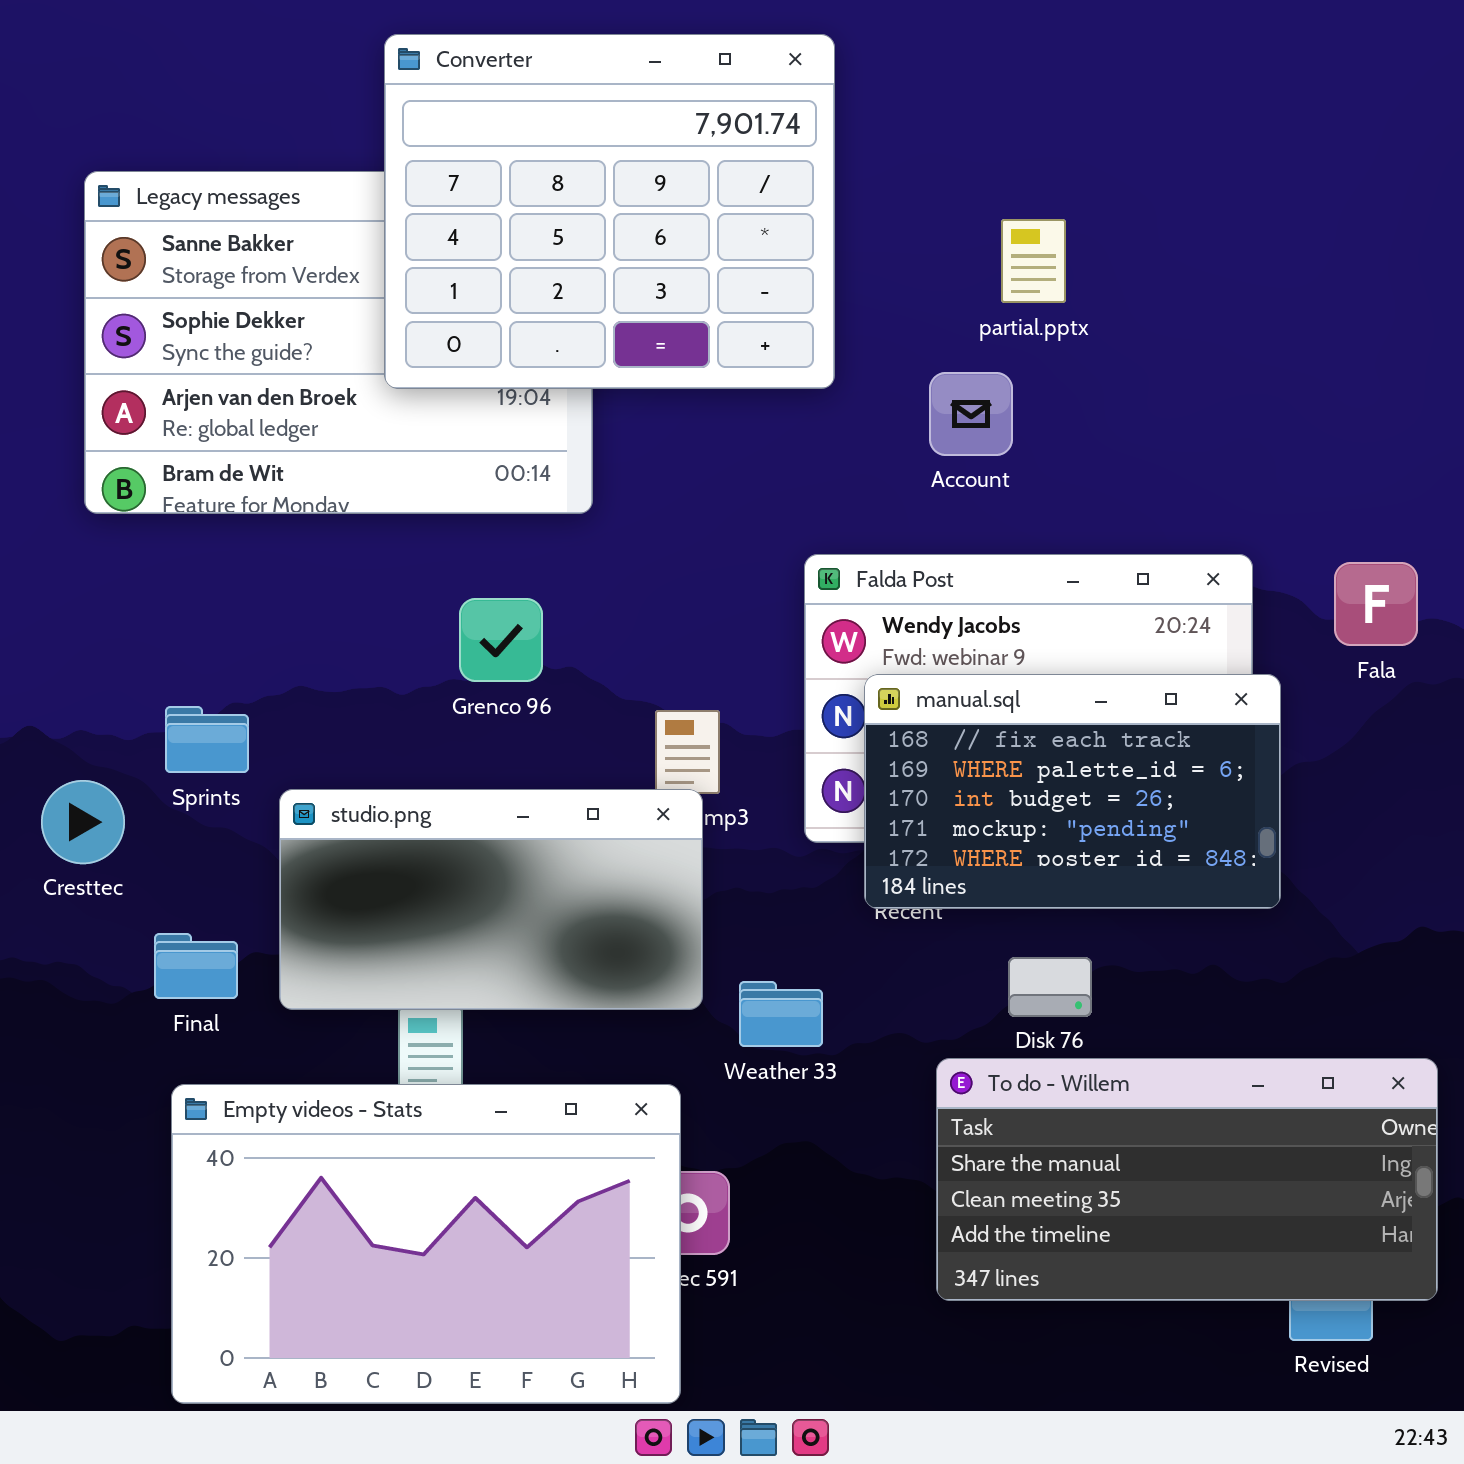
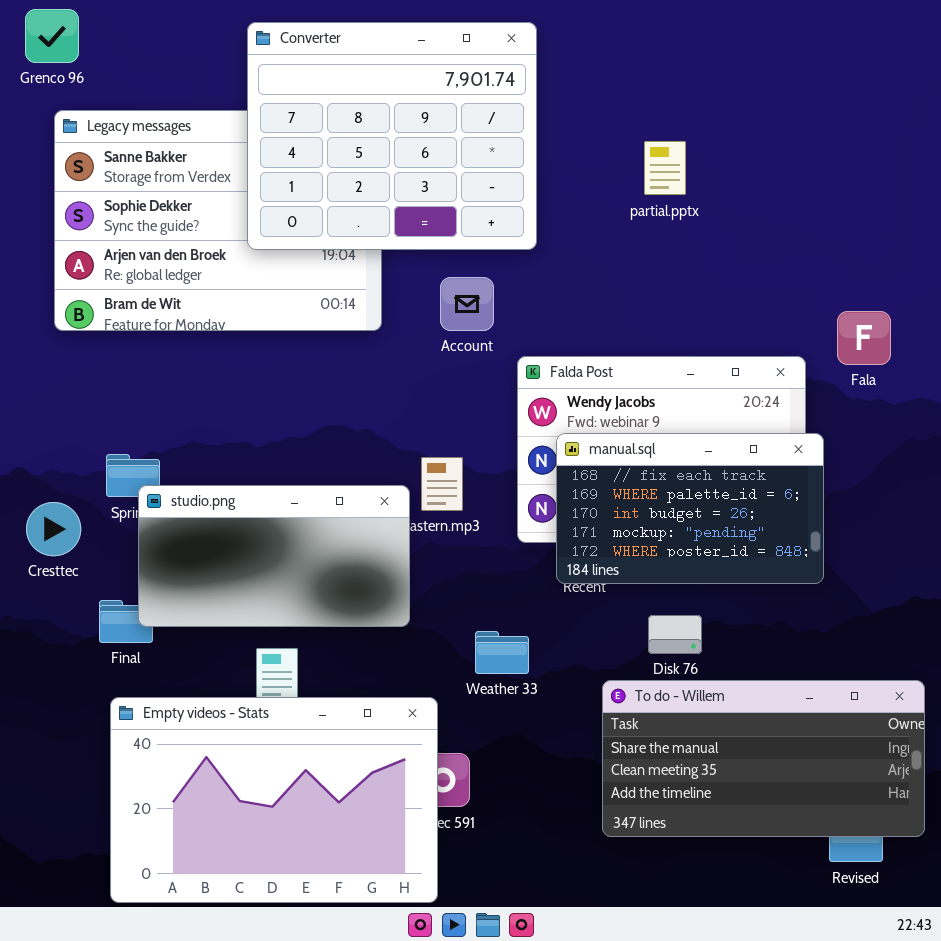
Account: [929,372,1013,456] -> [440,277,494,331], moved
Fala: [1334,562,1418,646] -> [837,311,891,365], moved
Grenco 96: [459,598,543,682] -> [25,9,79,63], moved
studio.png: [279,789,703,1010] -> [138,485,410,627], moved

